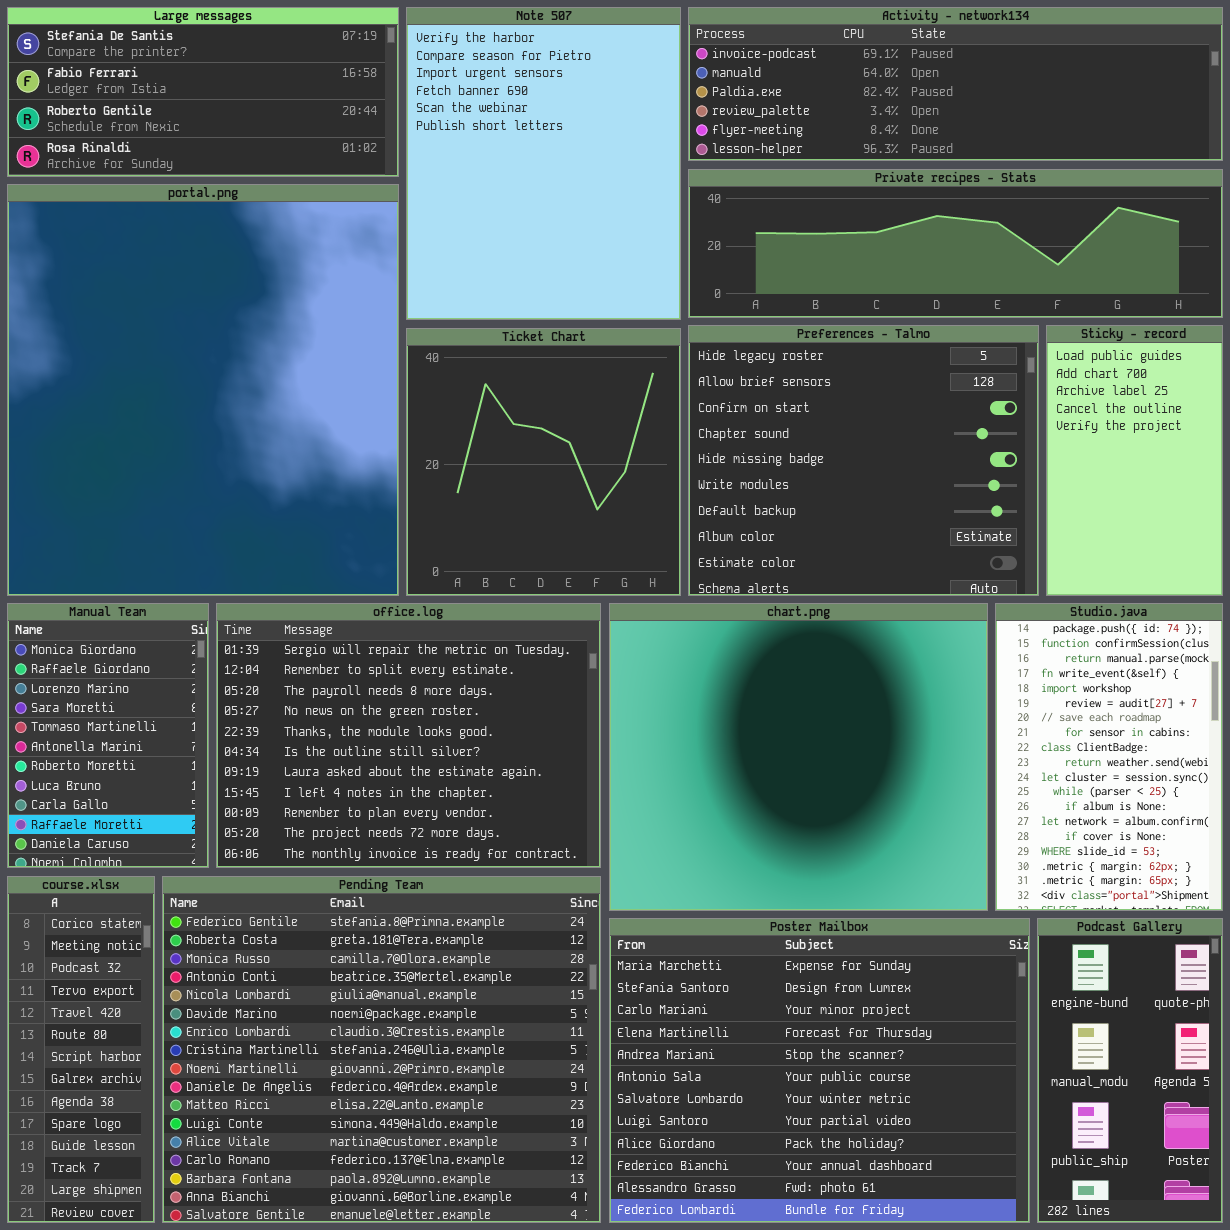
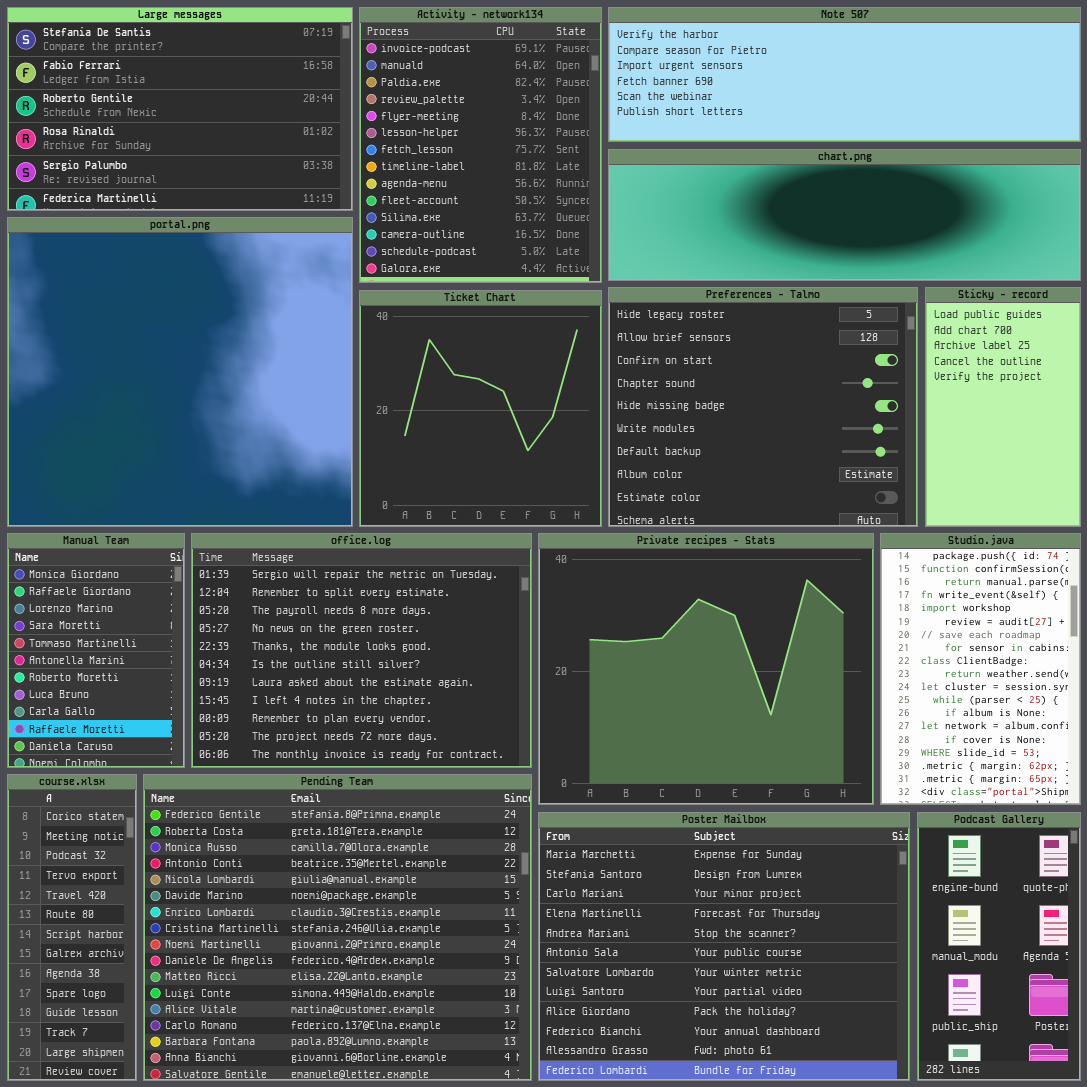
Large messages: [7,7,399,177] -> [7,7,353,211], resized
Note 507: [406,7,681,320] -> [608,7,1081,142], moved, resized
Activity - network134: [688,7,1223,161] -> [359,7,602,283], moved, resized
Private recipes - Stats: [688,169,1223,318] -> [538,533,874,805], moved, resized
portal.png: [7,184,399,596] -> [7,217,353,527], resized
chart.png: [609,603,988,911] -> [608,149,1081,281], moved, resized

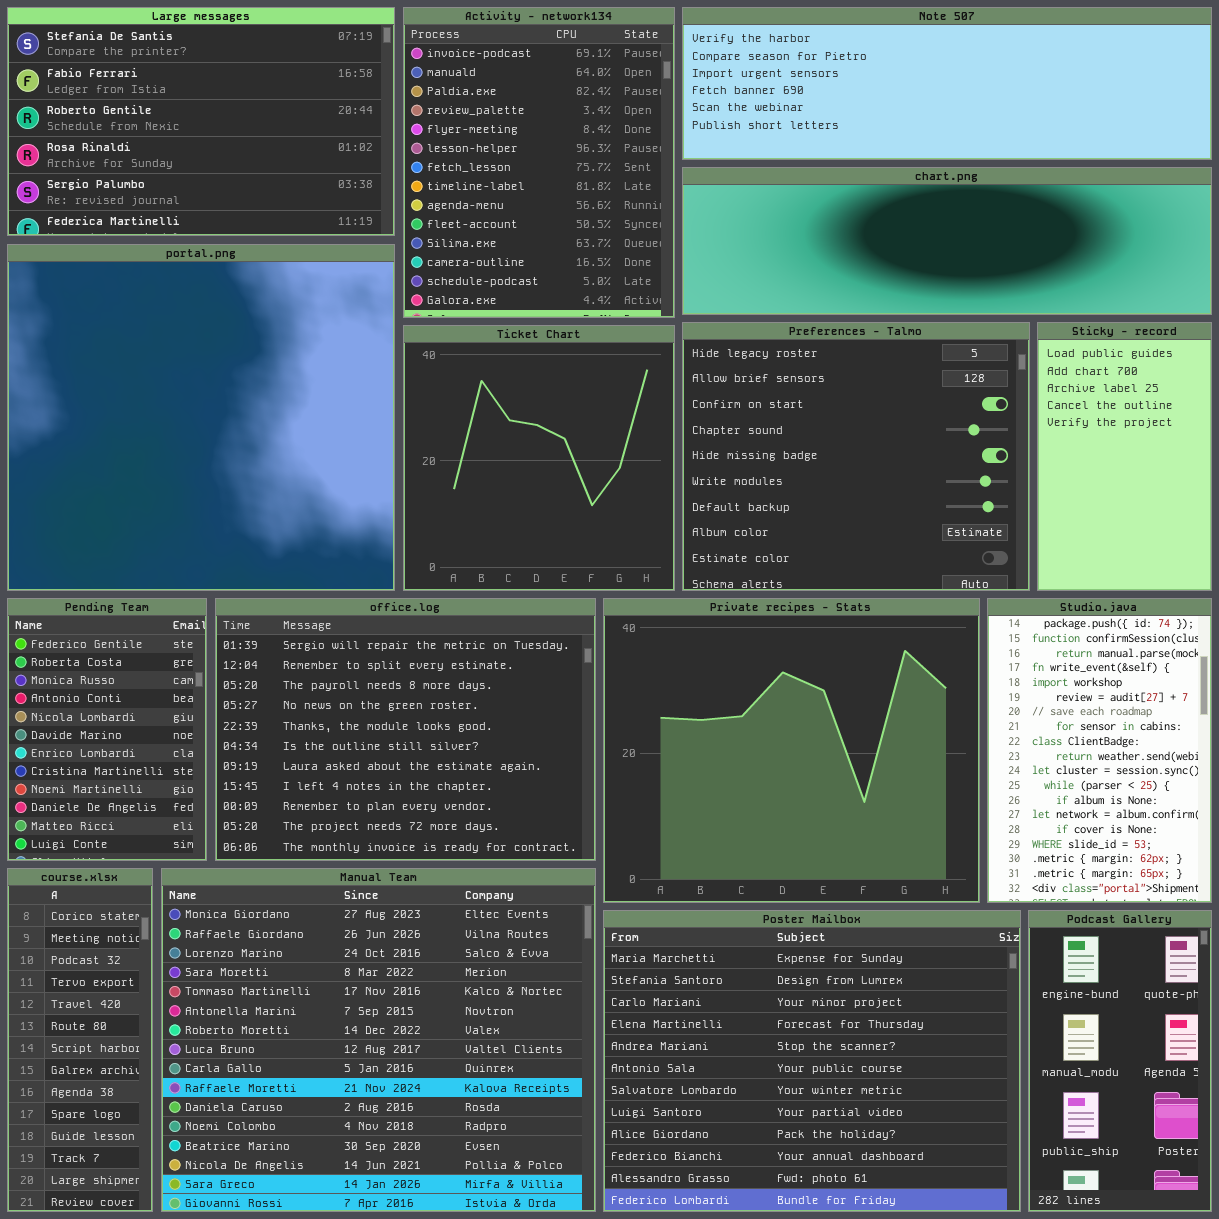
Manual Team: [7,533,185,768] -> [161,868,596,1212], moved, resized
Pending Team: [143,774,532,1081] -> [7,598,207,861], moved, resized

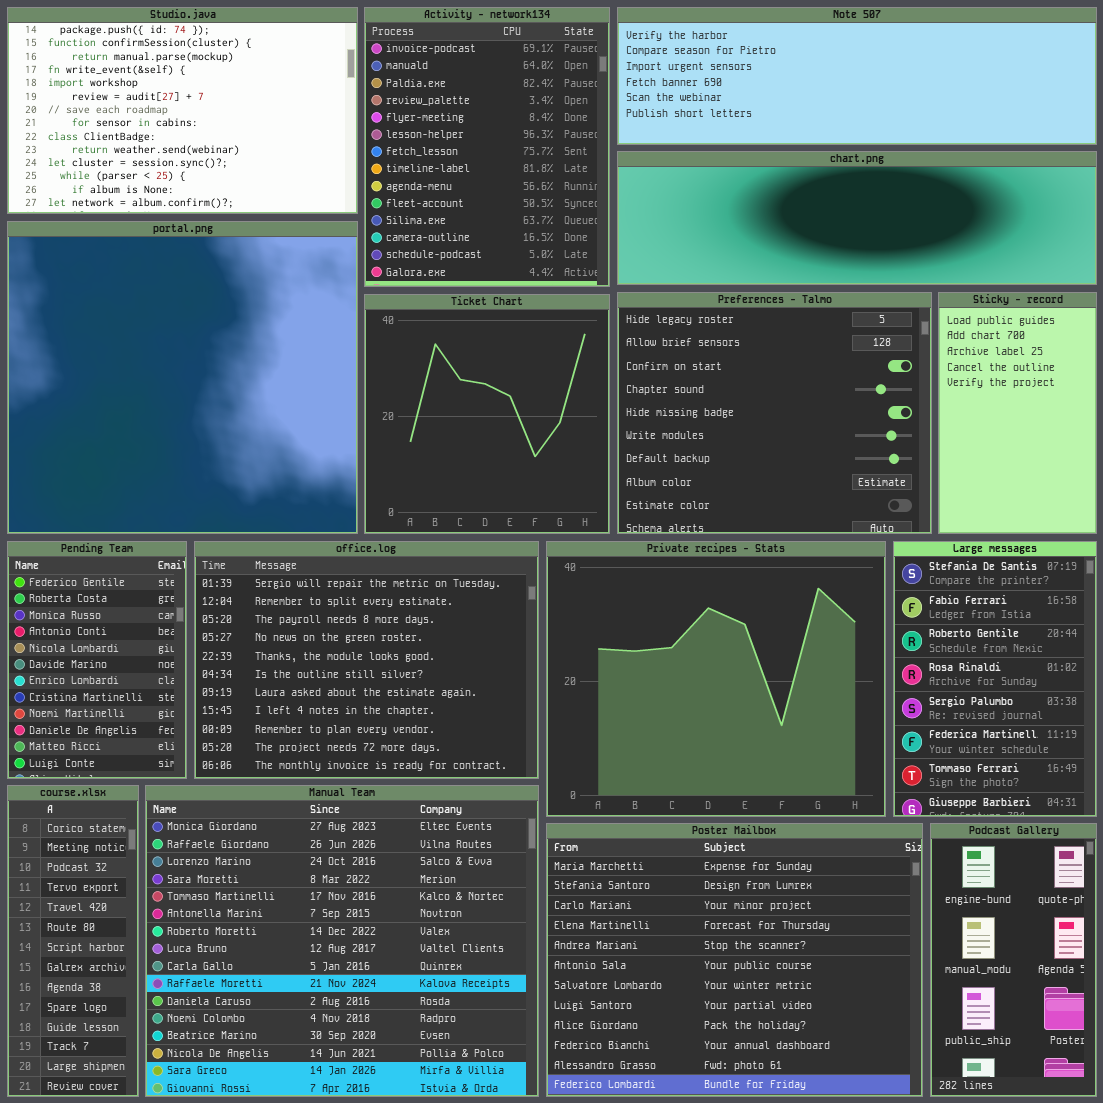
Large messages: [7,7,395,236] -> [893,541,1097,817], moved, resized
Studio.java: [987,598,1212,903] -> [7,7,358,214], moved, resized

